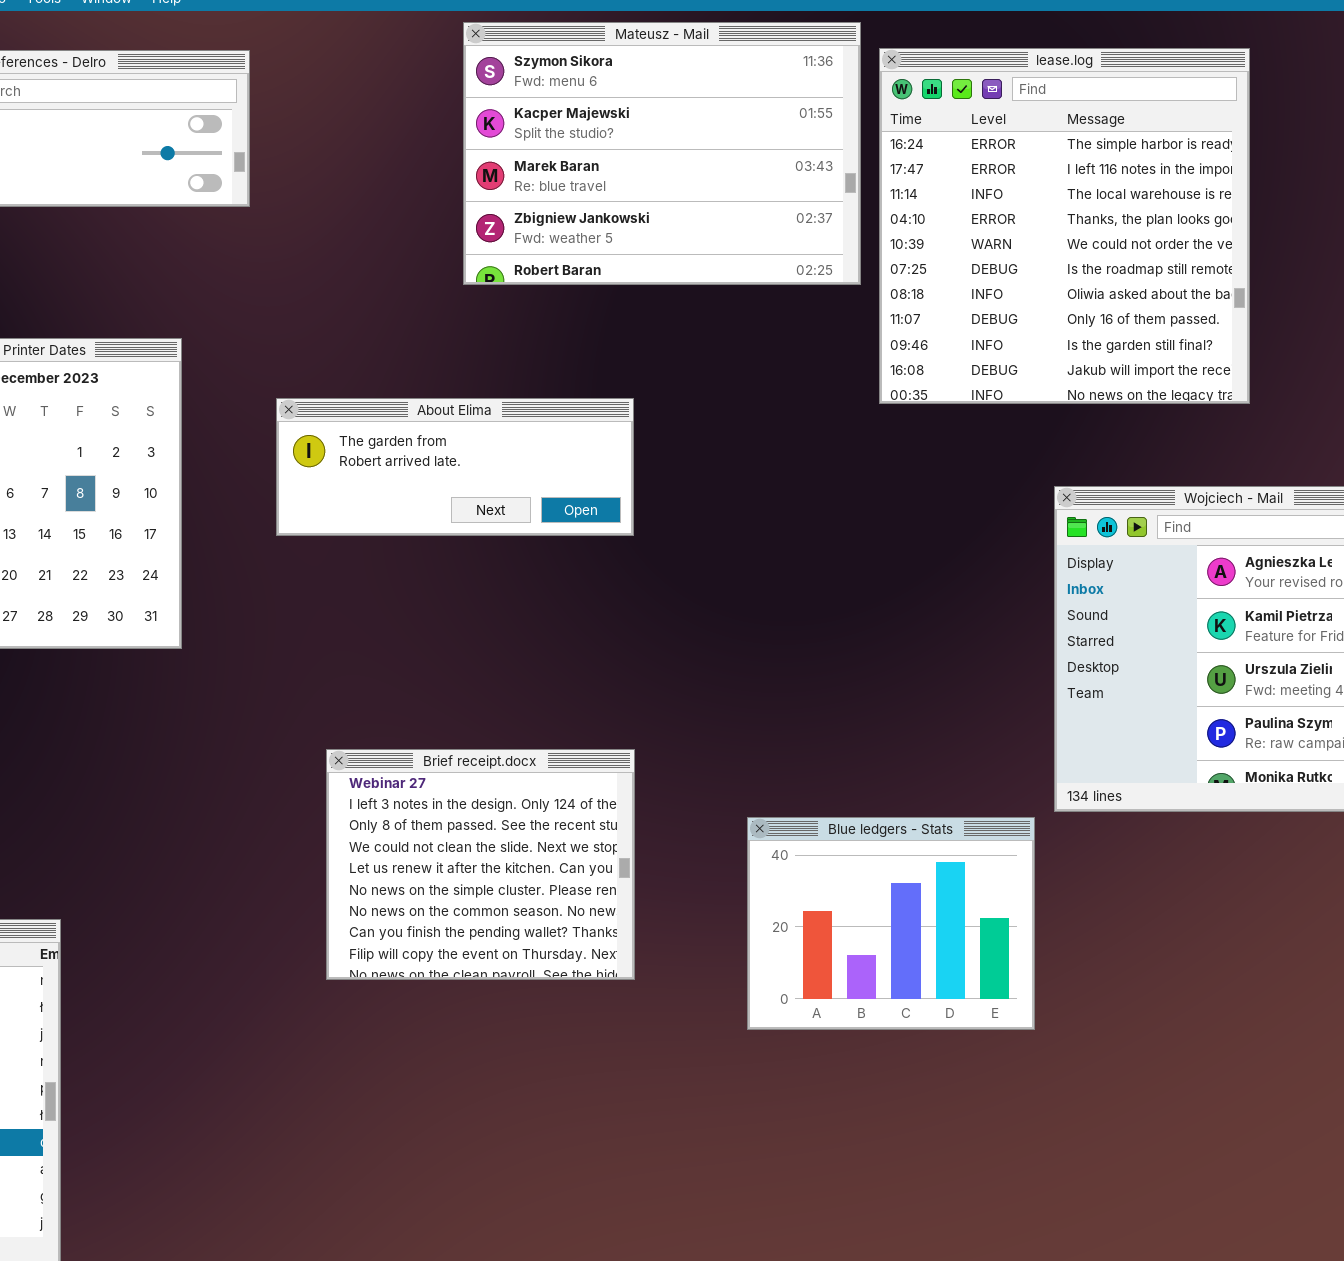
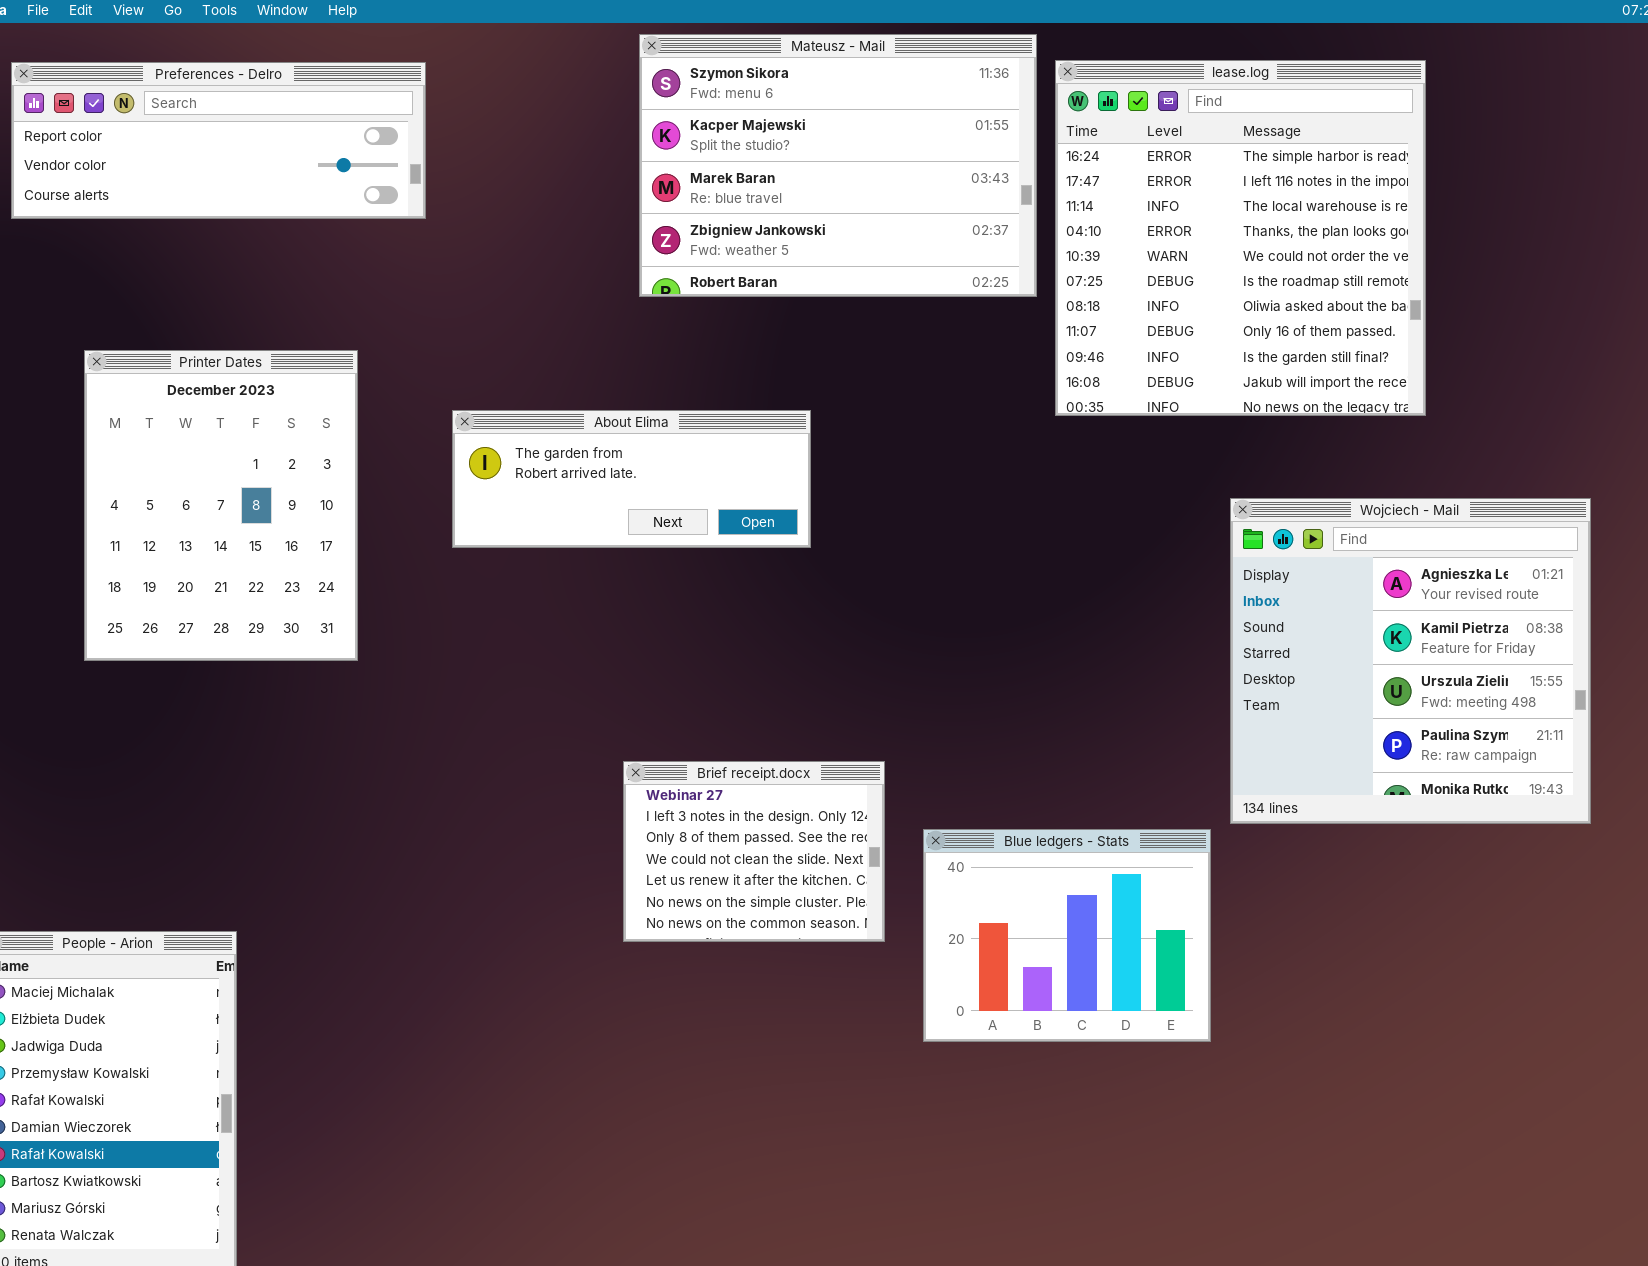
Brief receipt.docx: [326,749,635,980] -> [623,761,885,942], moved, resized

